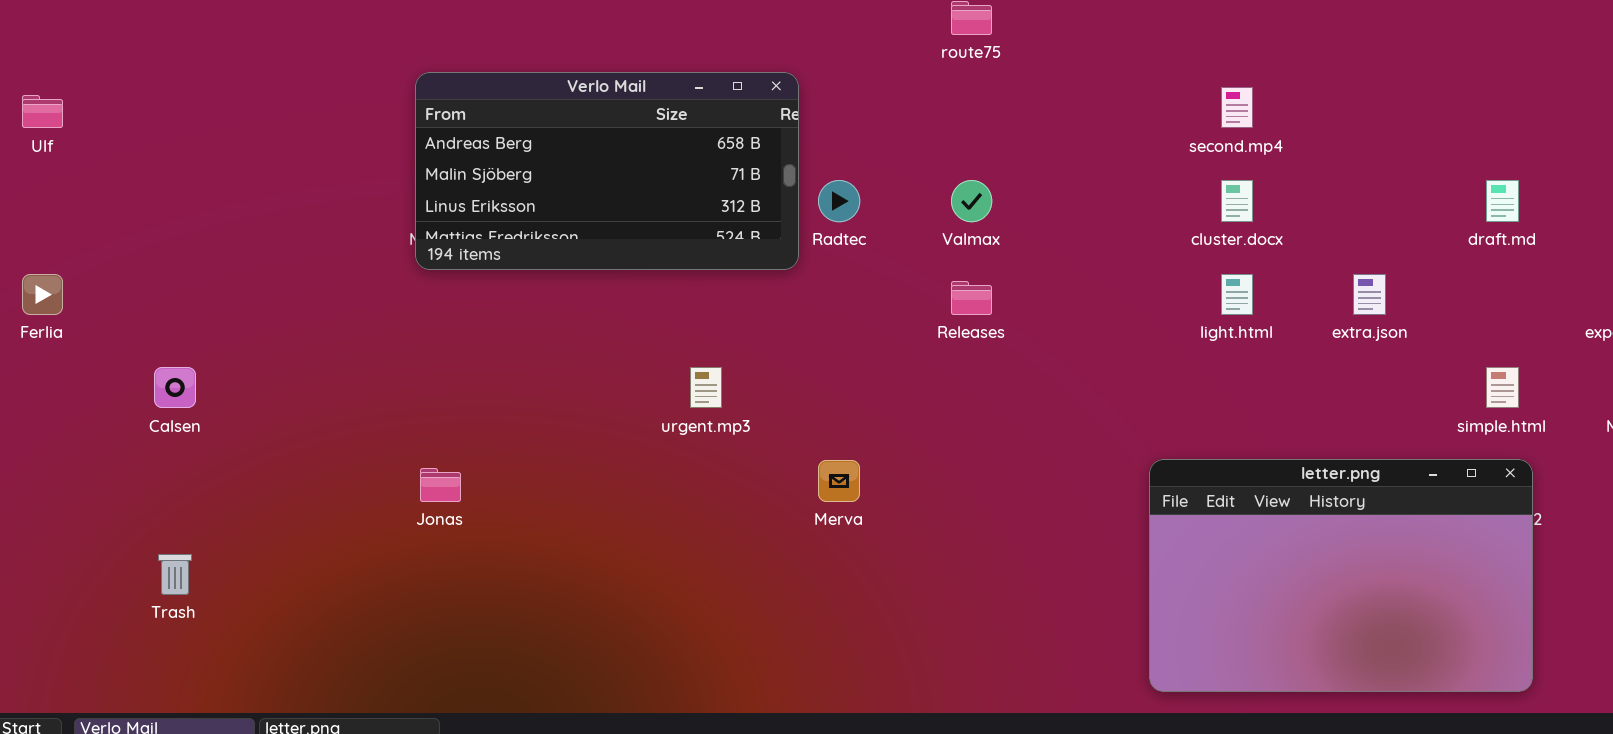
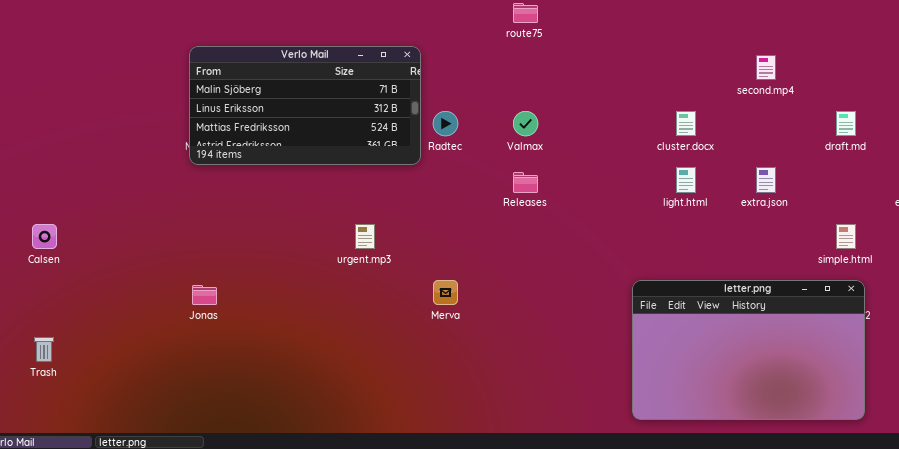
Verlo Mail: [415,72,799,270] -> [189,46,421,165], scrolled down 1 row
second.mp4: [1221,87,1253,128] -> [756,55,776,80], moved

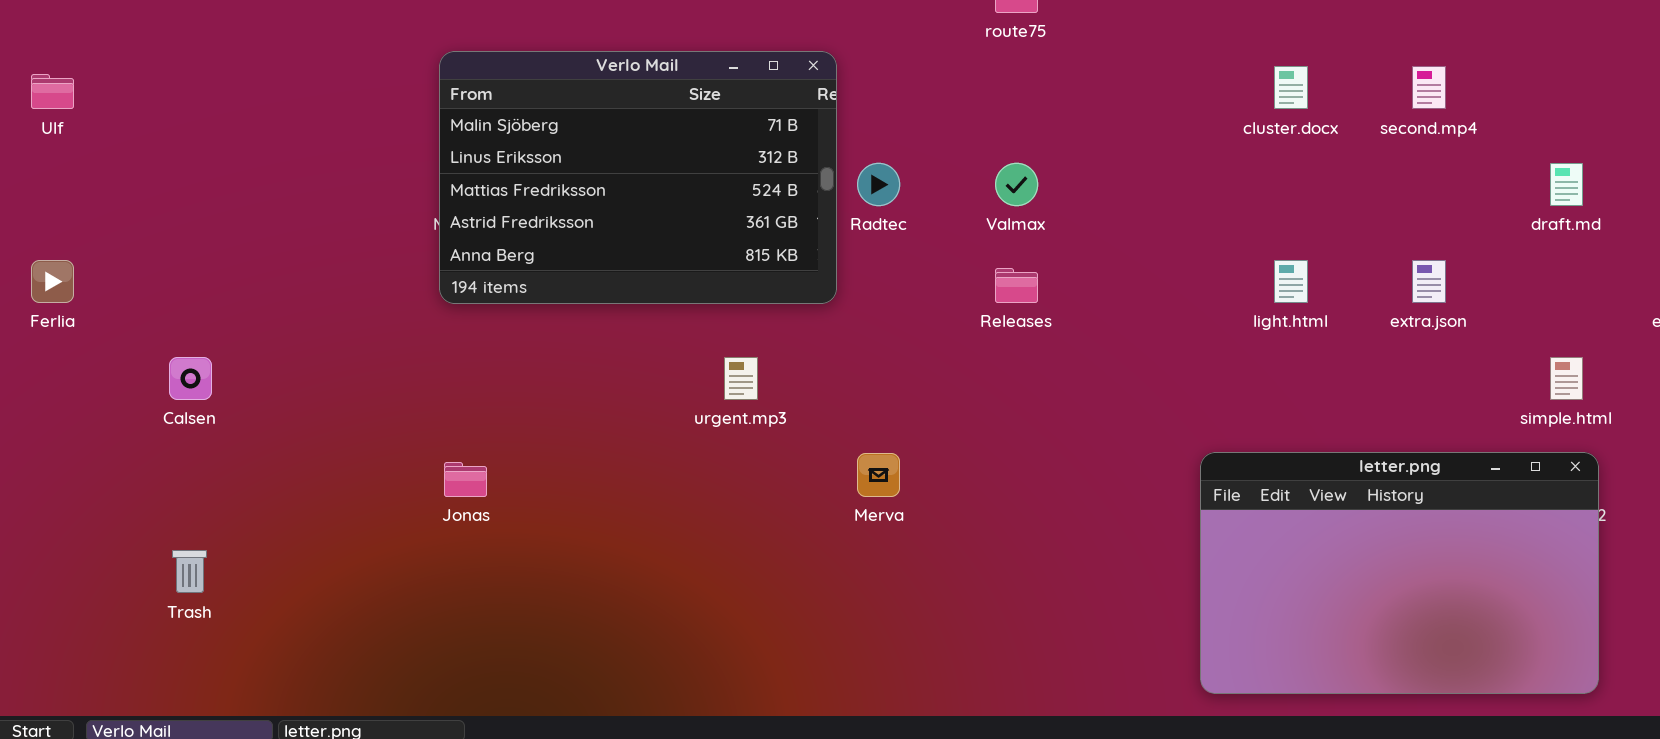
Verlo Mail: [189,46,421,165] -> [439,51,837,304], resized
cluster.docx: [676,111,696,136] -> [1274,66,1308,109], moved

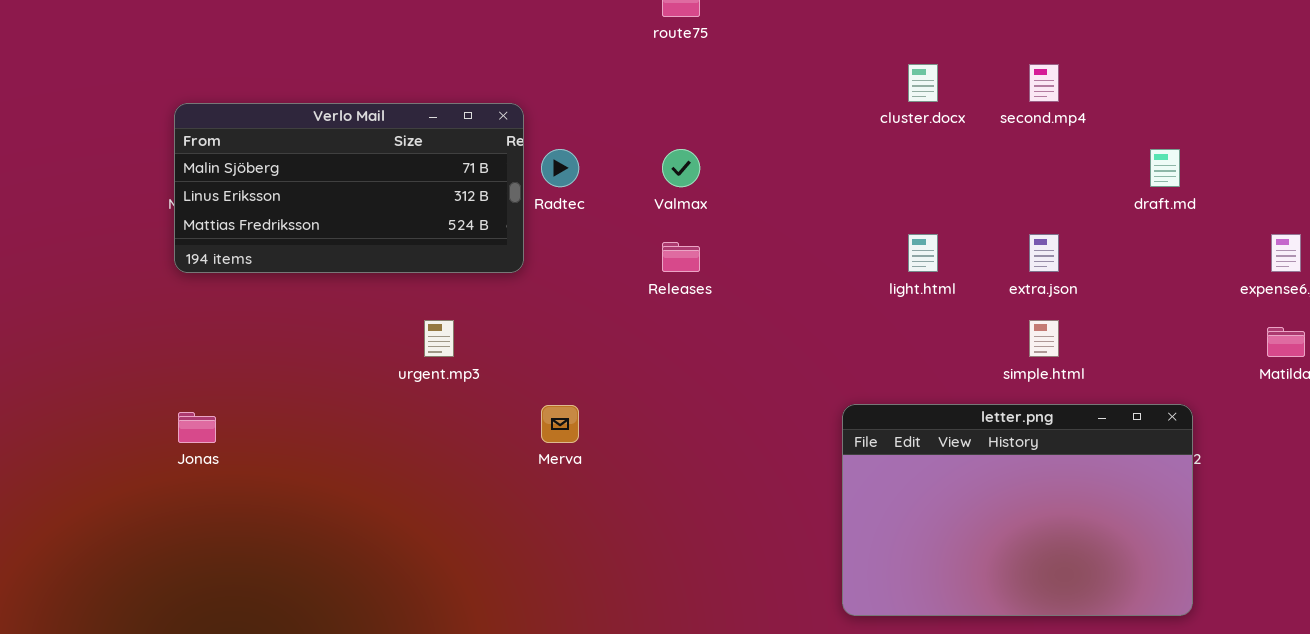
Verlo Mail: [439,51,837,304] -> [174,103,524,273], resized
simple.html: [1550,357,1583,400] -> [1029,320,1059,357], moved

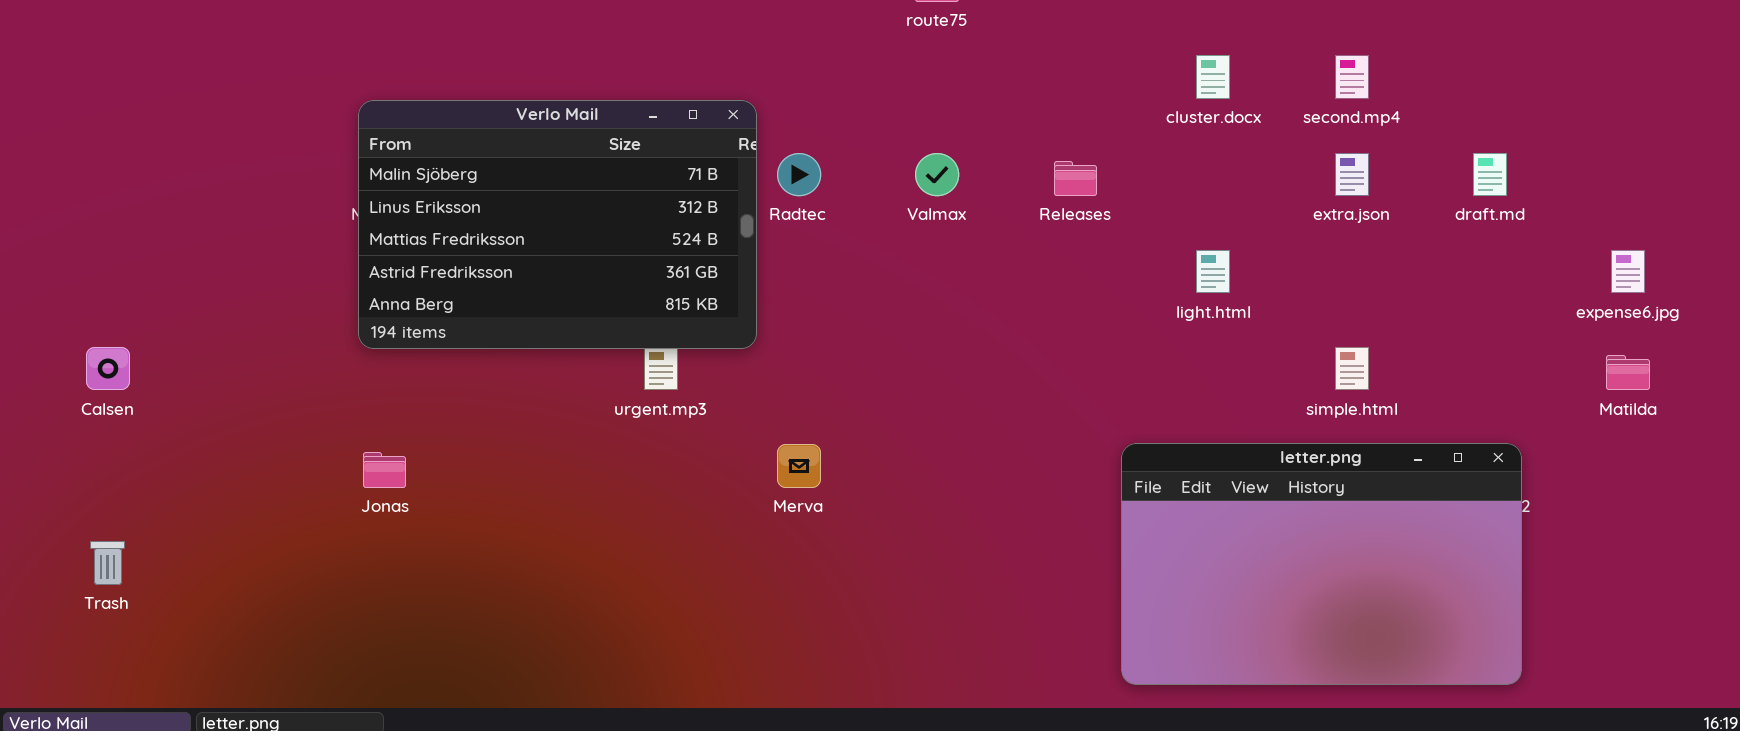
Verlo Mail: [174,103,524,273] -> [358,100,757,349], resized
extra.json: [1029,234,1059,272] -> [1335,153,1369,196], moved
Releases: [662,242,700,272] -> [1054,161,1097,196], moved

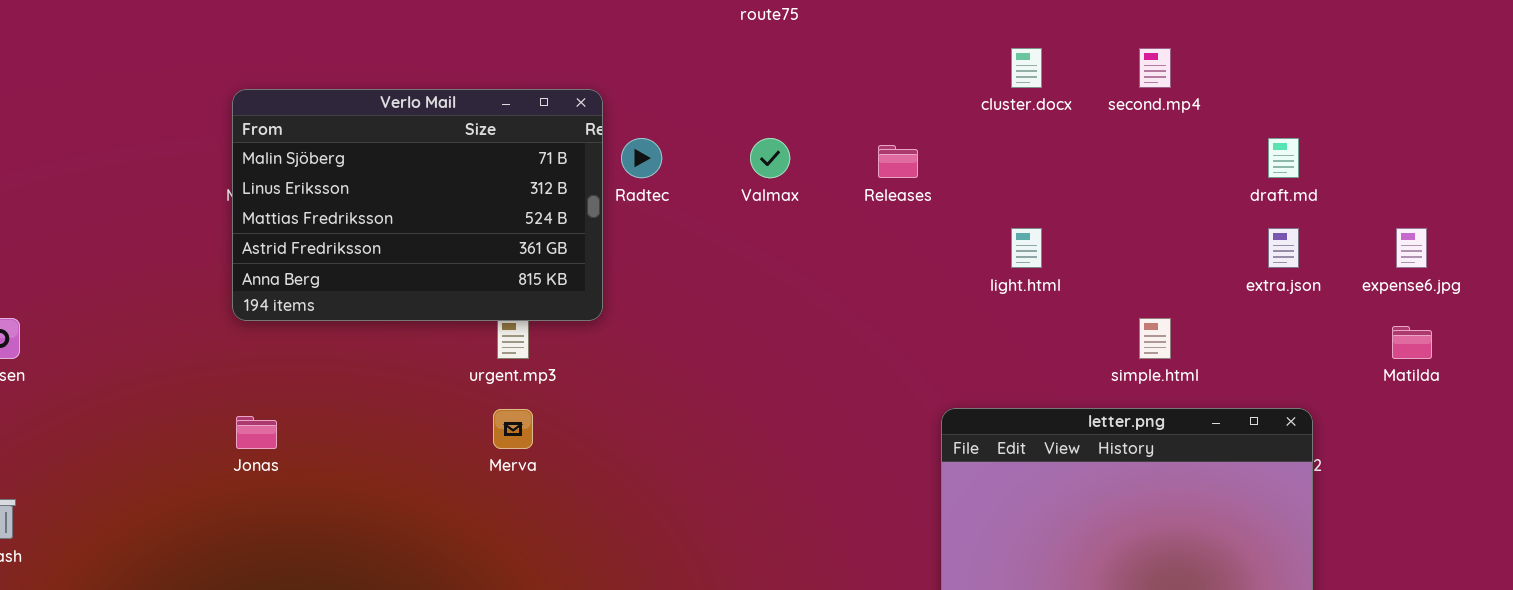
extra.json: [1335,153,1369,196] -> [1268,228,1299,268], moved
Merva: [777,444,821,488] -> [493,409,533,449], moved

